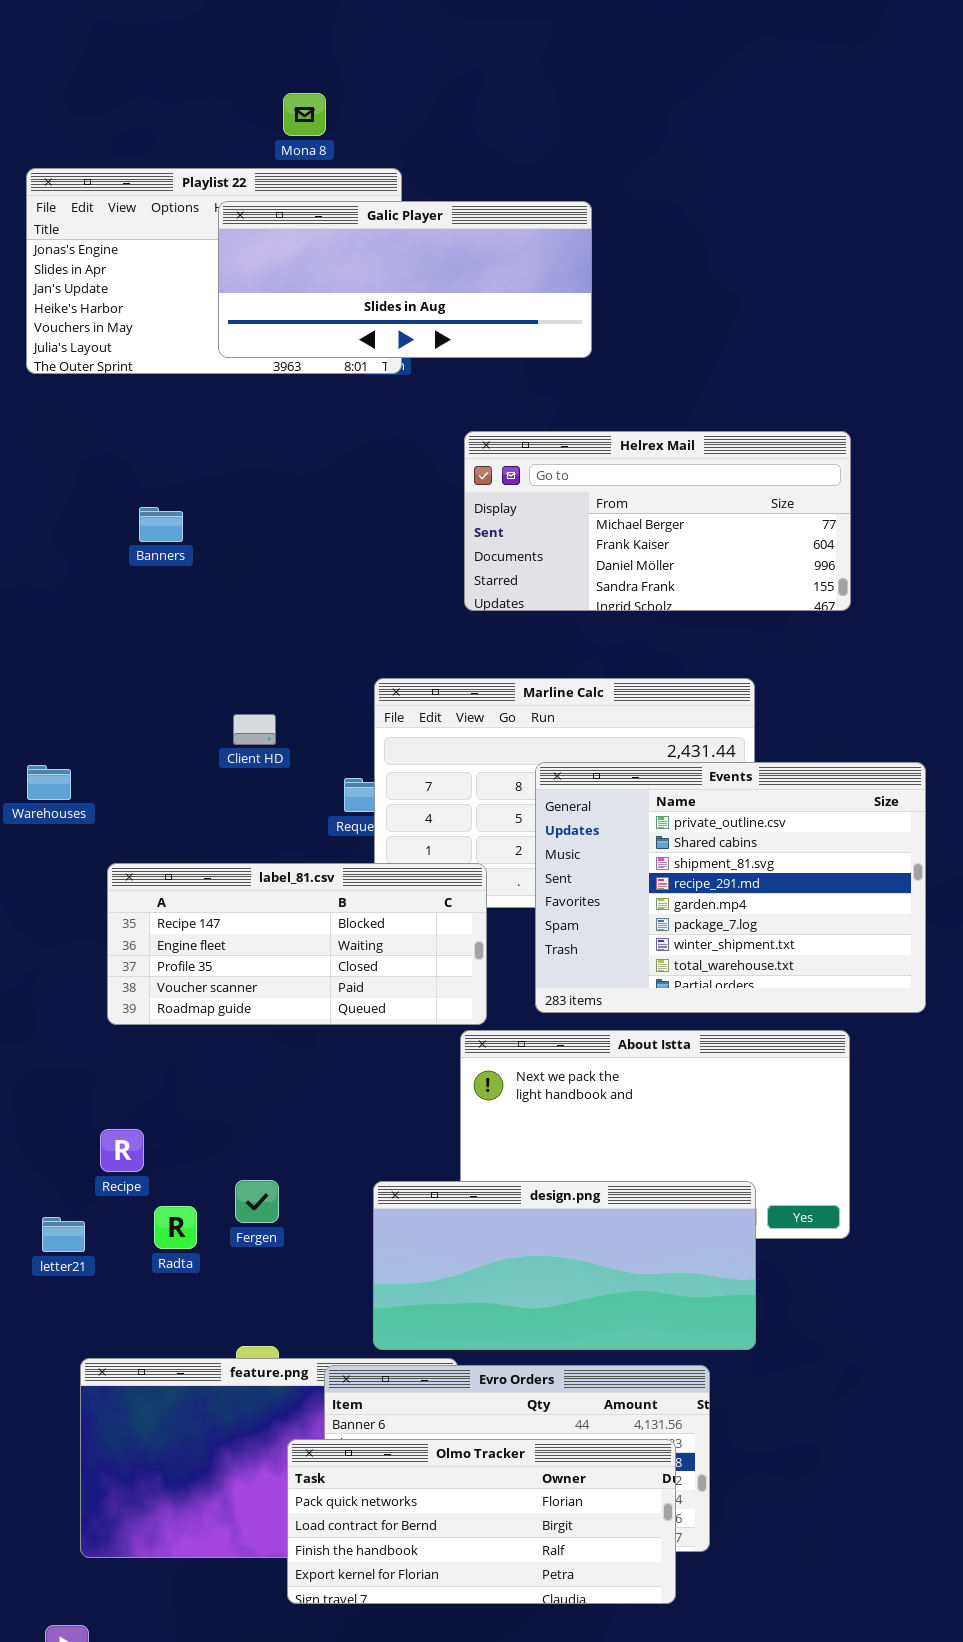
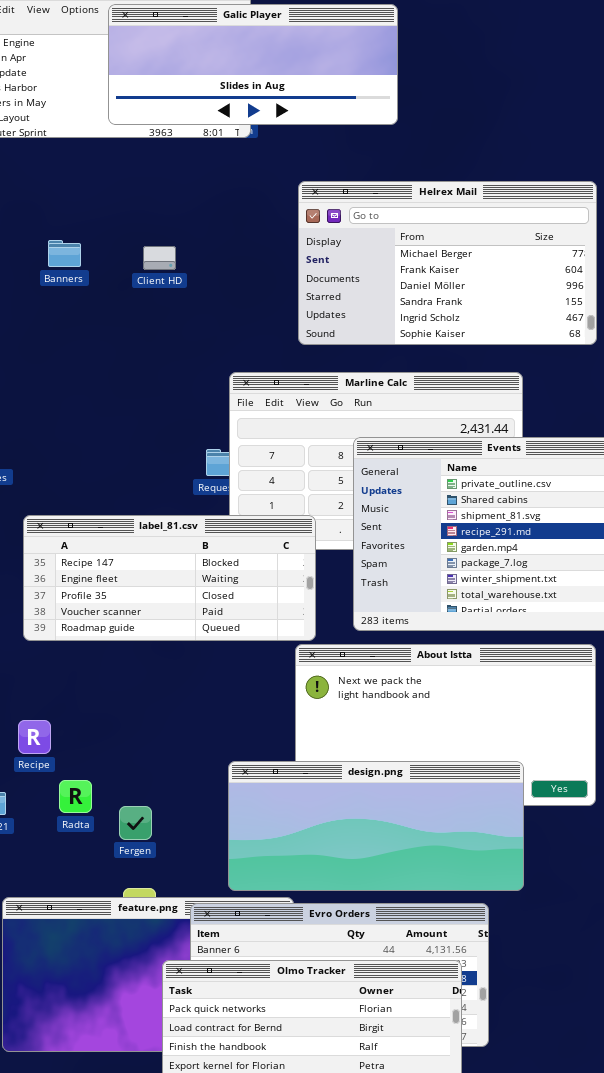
Helrex Mail: [464,431,851,611] -> [298,181,597,345], resized
Client HD: [233,714,276,745] -> [143,246,176,270], moved
Fergen: [235,1180,279,1223] -> [119,806,152,840], moved

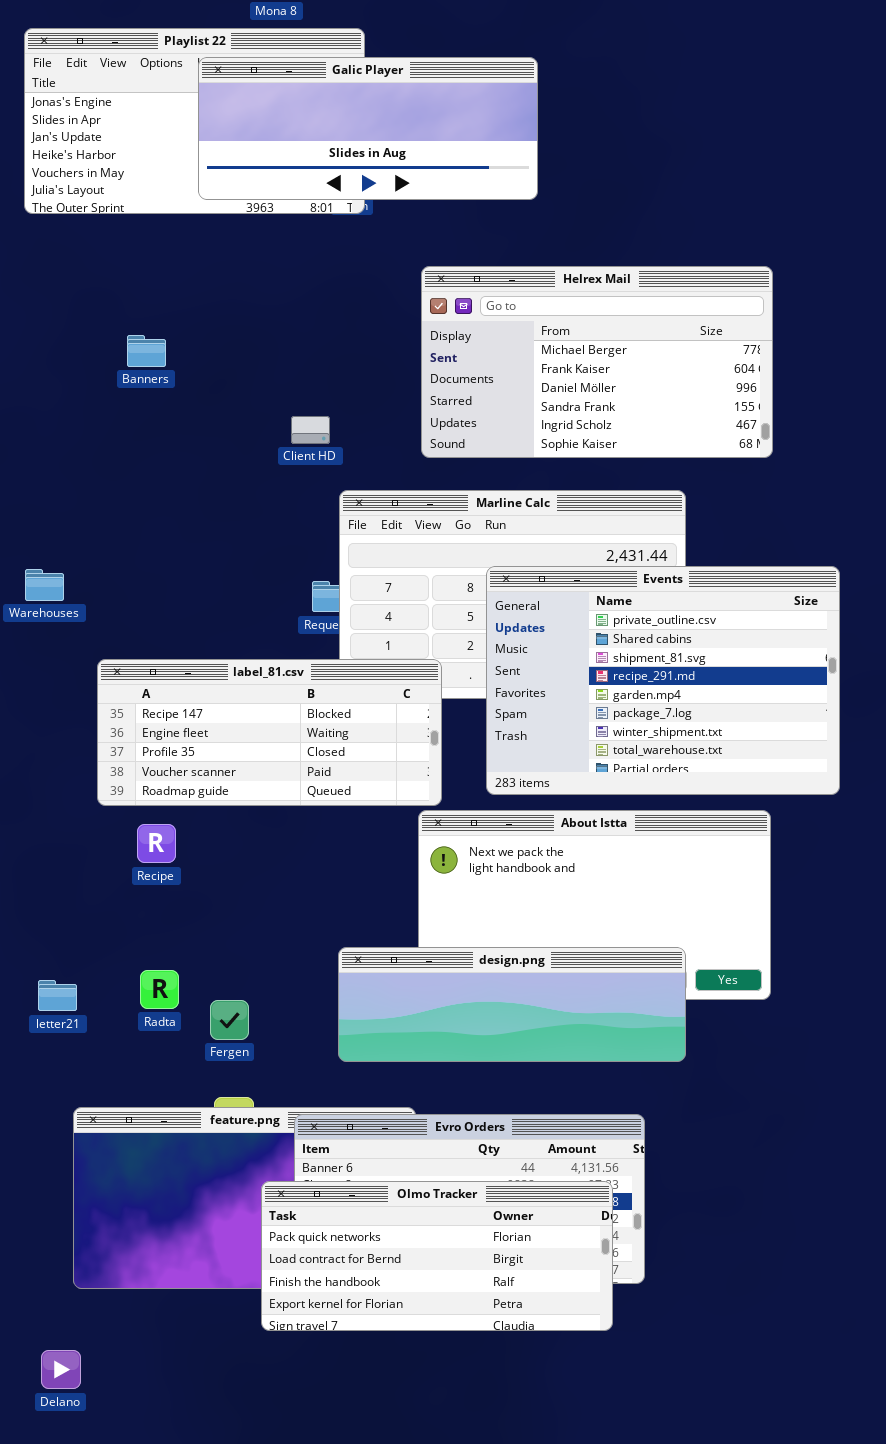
Client HD: [143,246,176,270] -> [291,416,330,444], moved
Recipe: [18,720,51,754] -> [137,824,176,863], moved
design.png: [228,761,524,891] -> [338,947,686,1062], resized

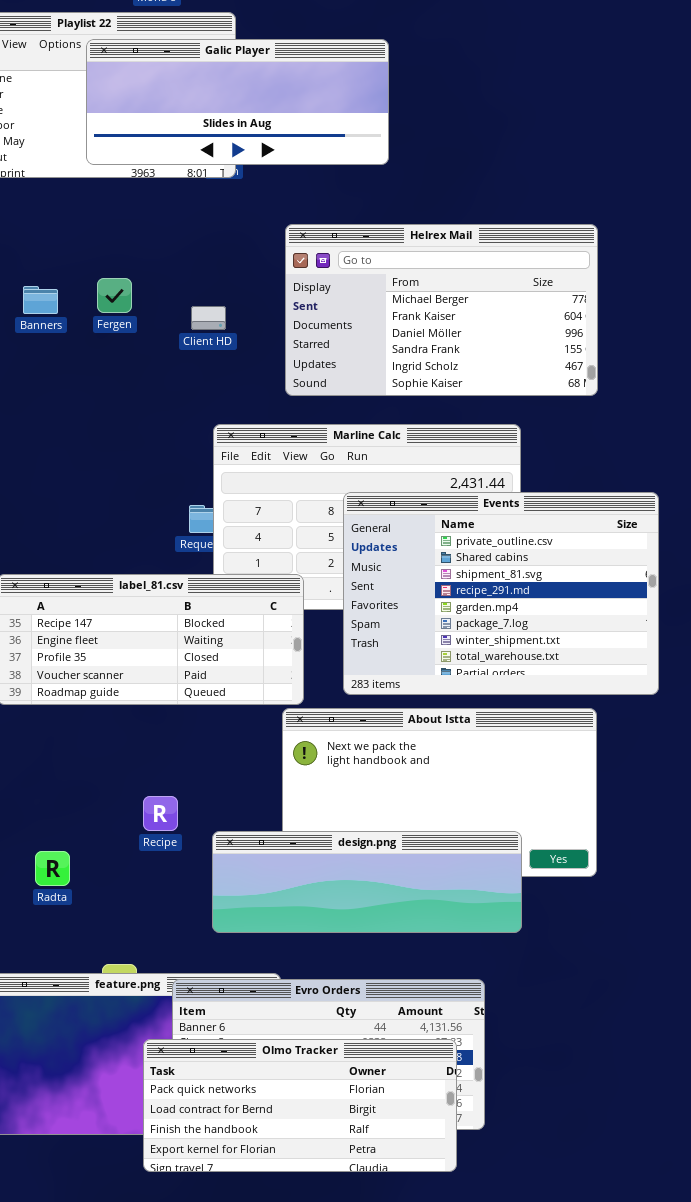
Client HD: [291,416,330,444] -> [191,306,226,330], moved
Recipe: [137,824,176,863] -> [143,796,178,831], moved
Fergen: [210,1000,249,1040] -> [97,278,132,313], moved

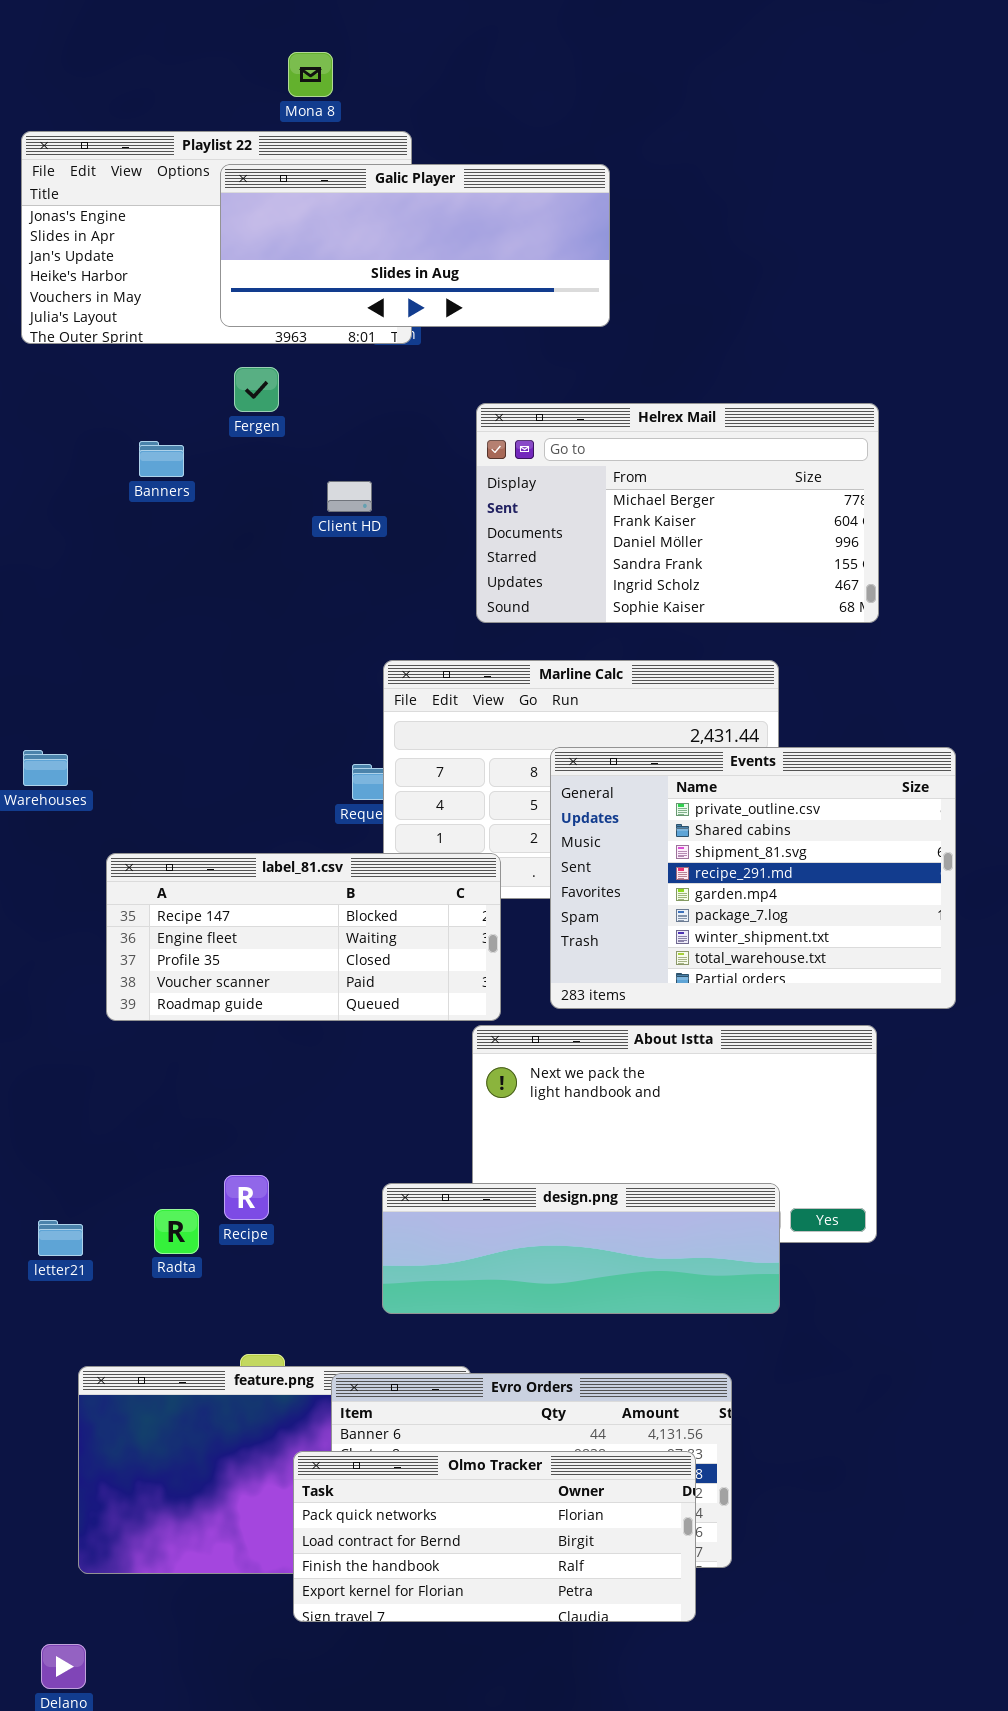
Fergen: [97,278,132,313] -> [234,367,279,412], moved
Banners: [23,286,58,314] -> [139,441,184,477], moved
Client HD: [191,306,226,330] -> [327,481,372,512], moved
Recipe: [143,796,178,831] -> [224,1175,269,1220], moved

